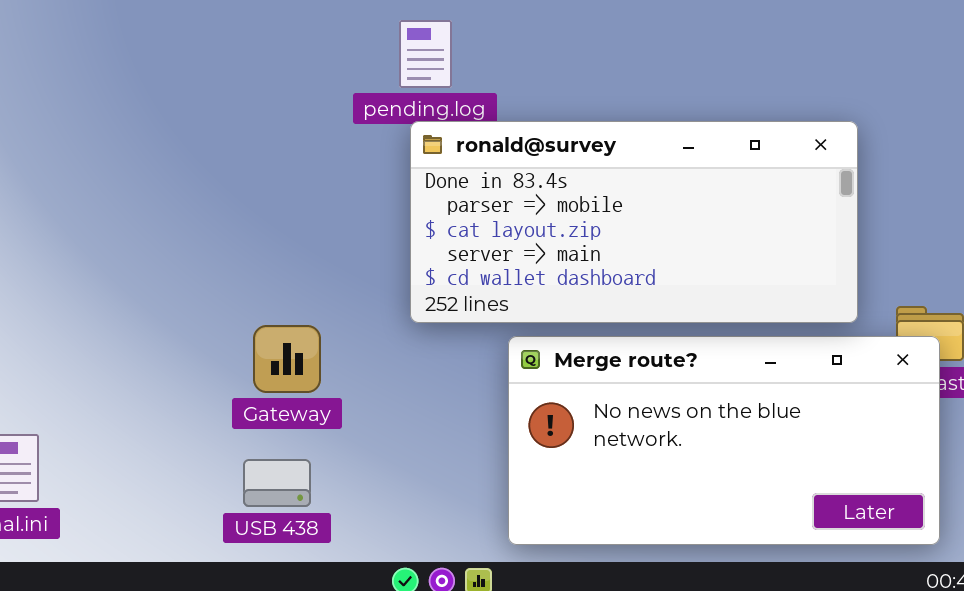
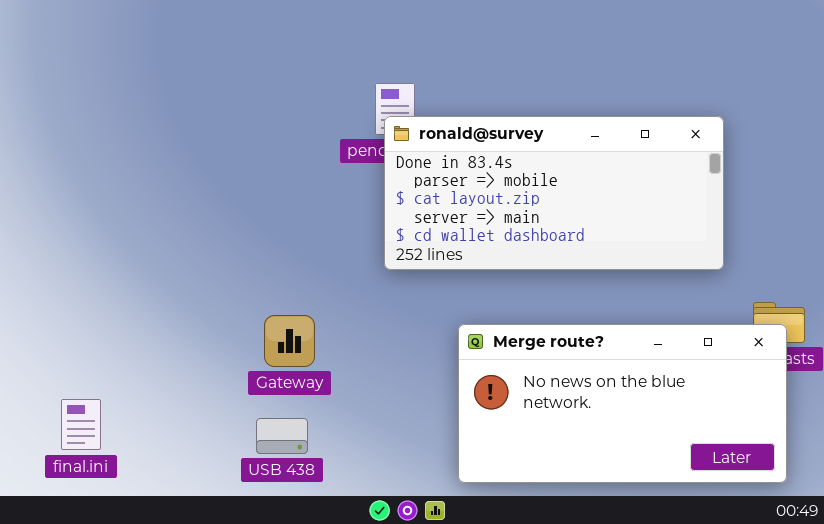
ronald@survey: [410,121,858,323] -> [384,116,724,270], moved

